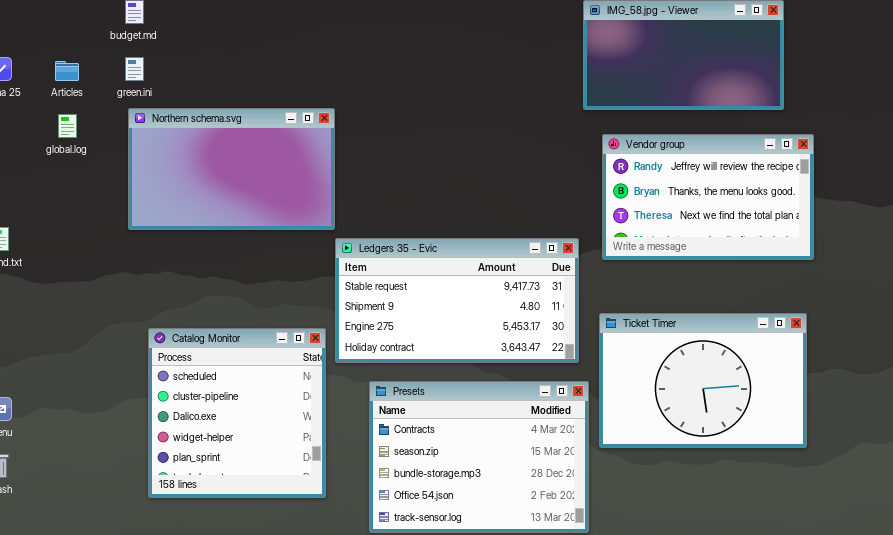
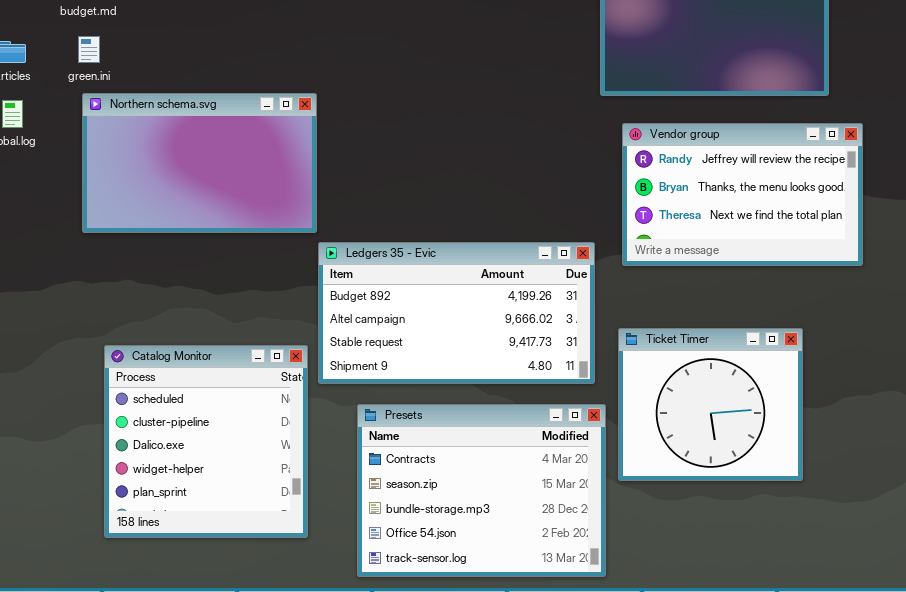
Ledgers 35 - Evic: [335,238,579,363] -> [318,242,595,384], scrolled up 2 rows
Ticket Timer: [599,313,807,448] -> [618,328,803,481], resized

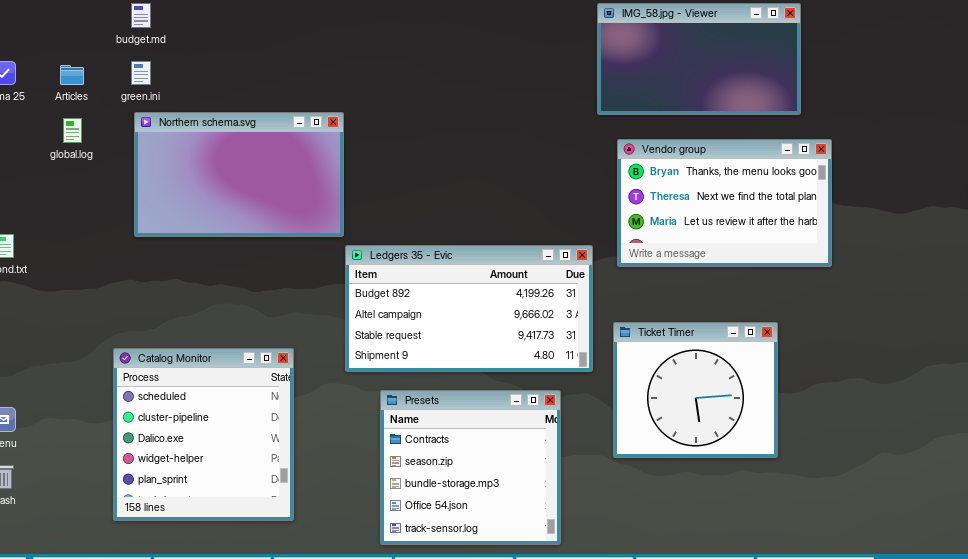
Vendor group: [622,123,863,266] -> [617,139,832,267], scrolled down 1 row
Catalog Monitor: [104,345,308,538] -> [113,348,294,521], moved
Presets: [357,404,606,577] -> [380,390,561,545], resized

